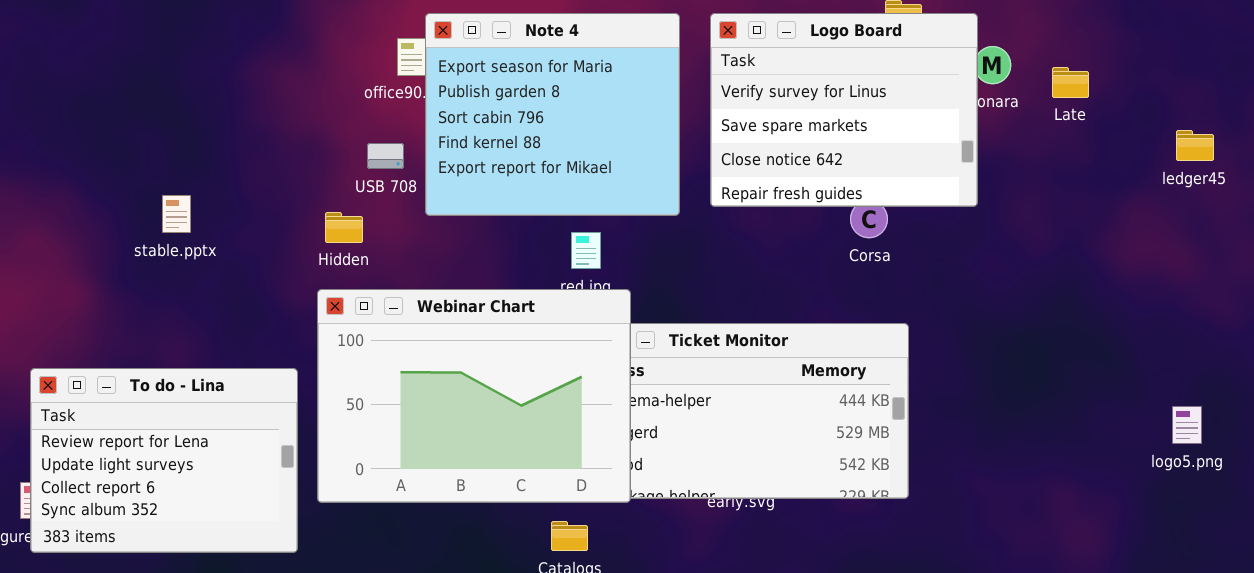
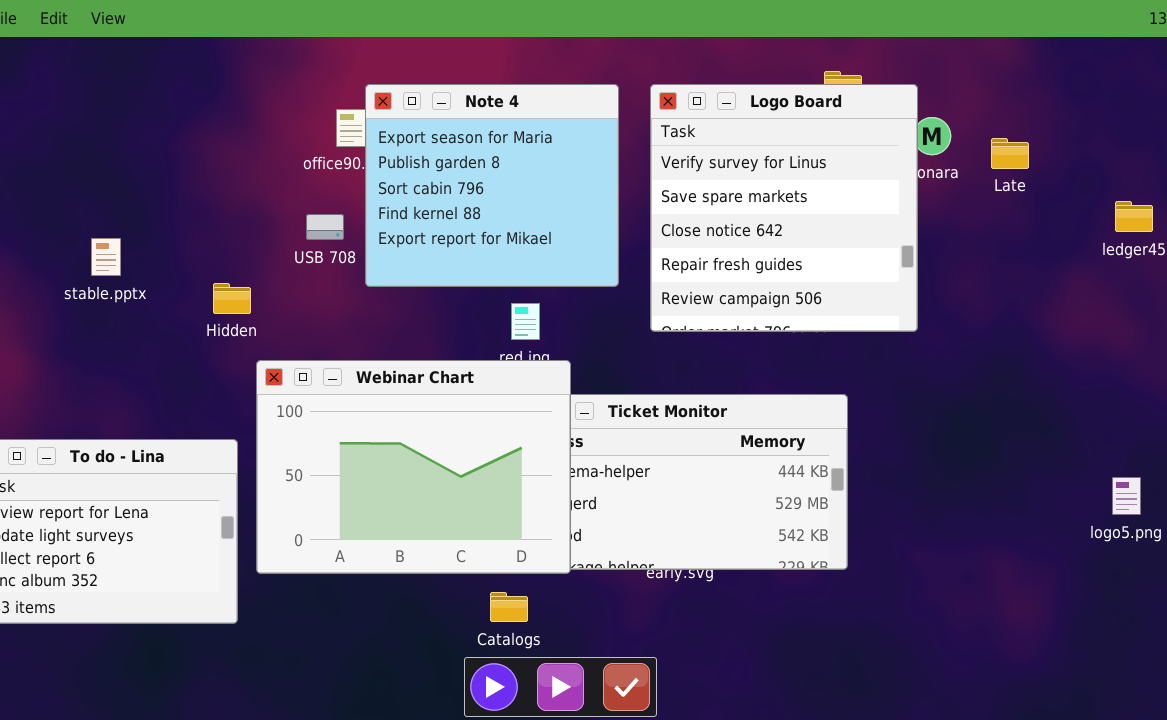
Logo Board: [710,13,978,207] -> [650,84,918,332], resized
stable.pptx: [162,195,191,233] -> [91,238,121,276], moved
Hidden: [325,212,363,243] -> [213,283,251,314], moved

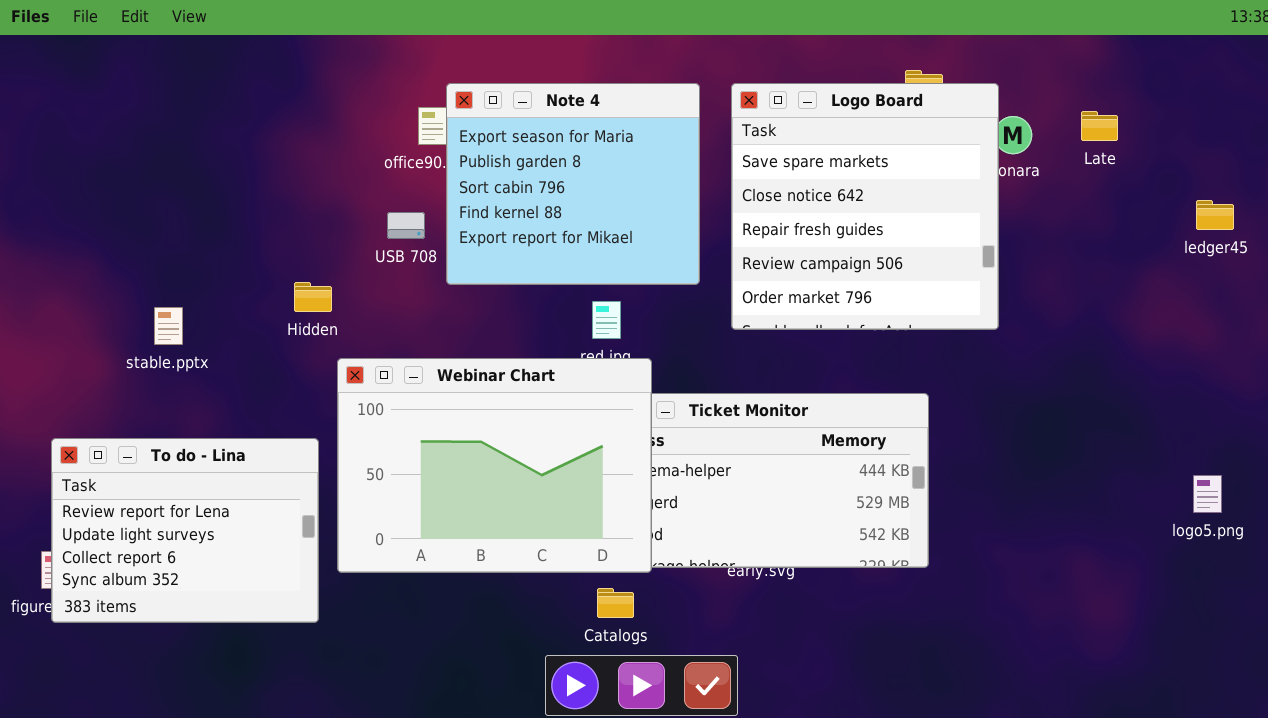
Logo Board: [650,84,918,332] -> [731,83,999,330], scrolled down 1 row
Late: [991,138,1029,169] -> [1081,111,1118,141], moved
stable.pptx: [91,238,121,276] -> [154,307,183,345], moved
Catalogs: [490,592,528,622] -> [597,588,634,618], moved

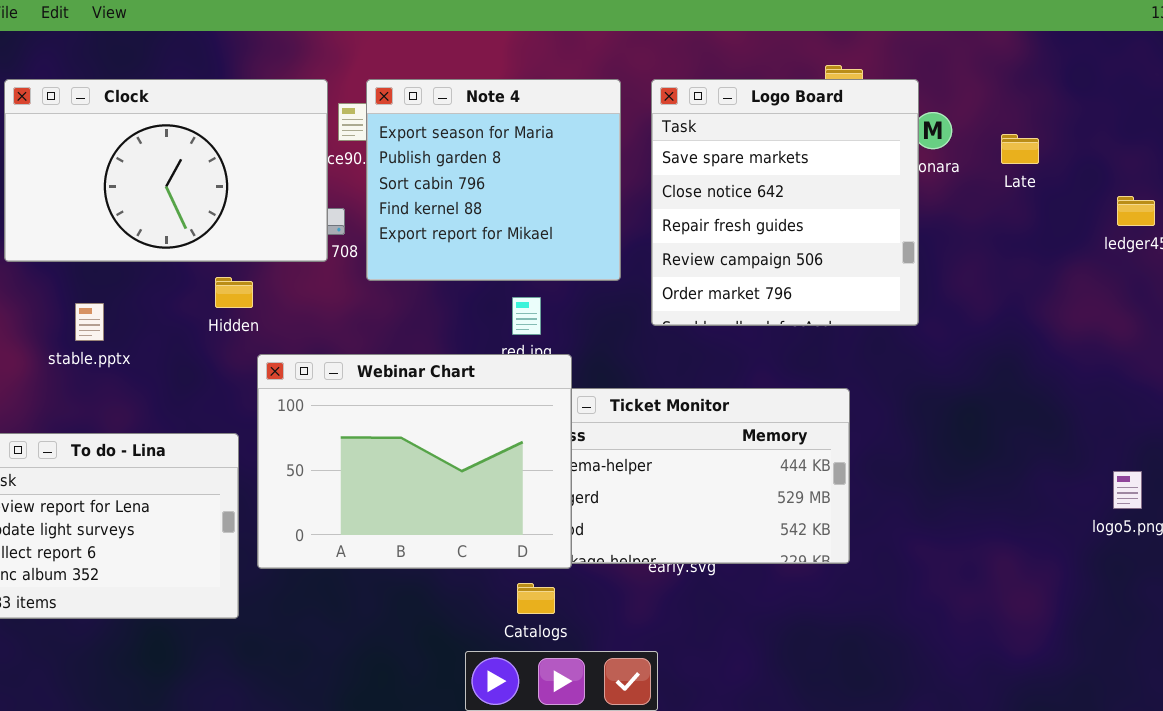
Clock: none -> [4,79,328,262], opened
Late: [1081,111,1118,141] -> [1001,134,1039,164], moved

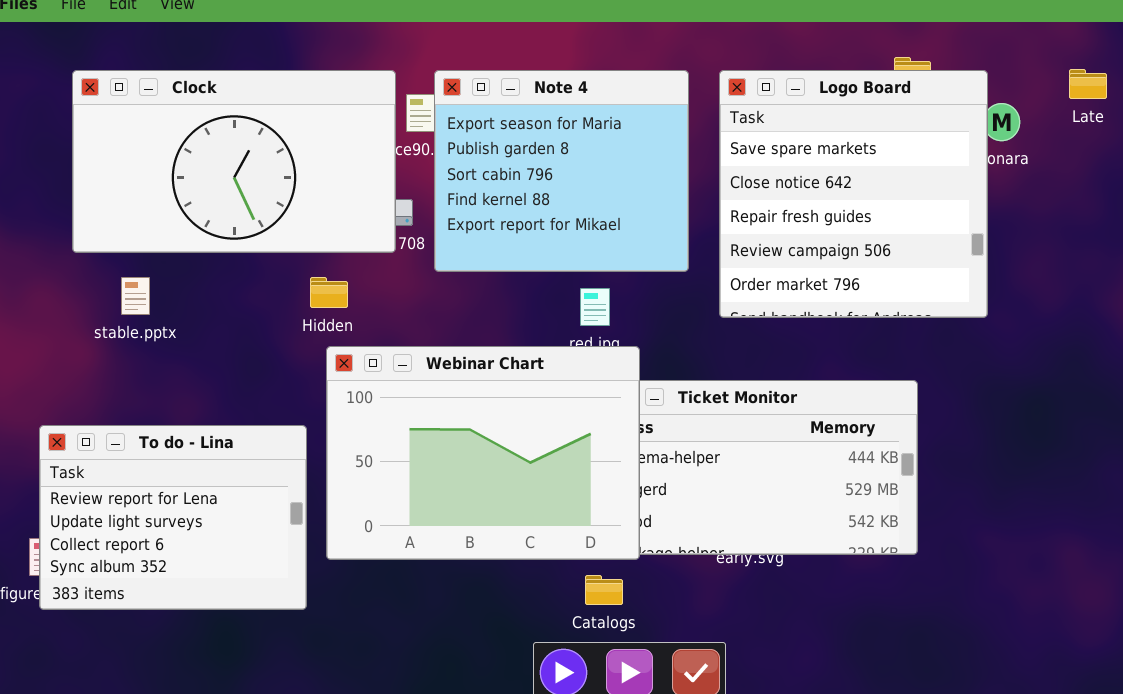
Late: [1001,134,1039,164] -> [1069,69,1107,99], moved
Hidden: [215,277,253,308] -> [310,277,348,308], moved
stable.pptx: [75,303,104,341] -> [121,277,150,315], moved

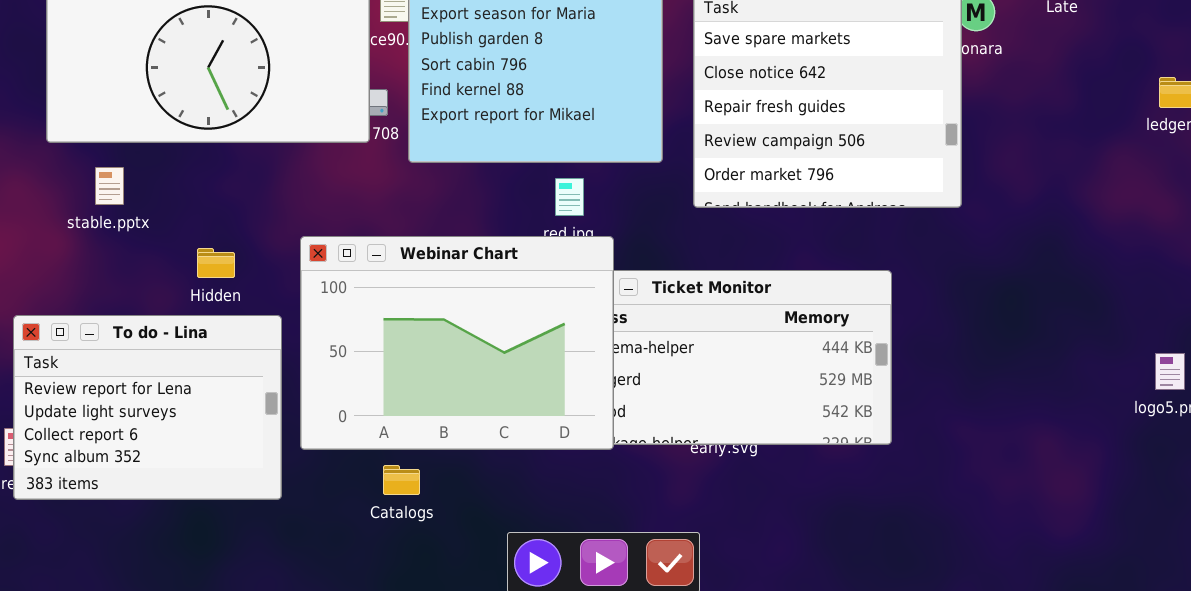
Hidden: [310,277,348,308] -> [197,248,235,278], moved
Catalogs: [585,575,623,605] -> [383,465,420,495], moved

